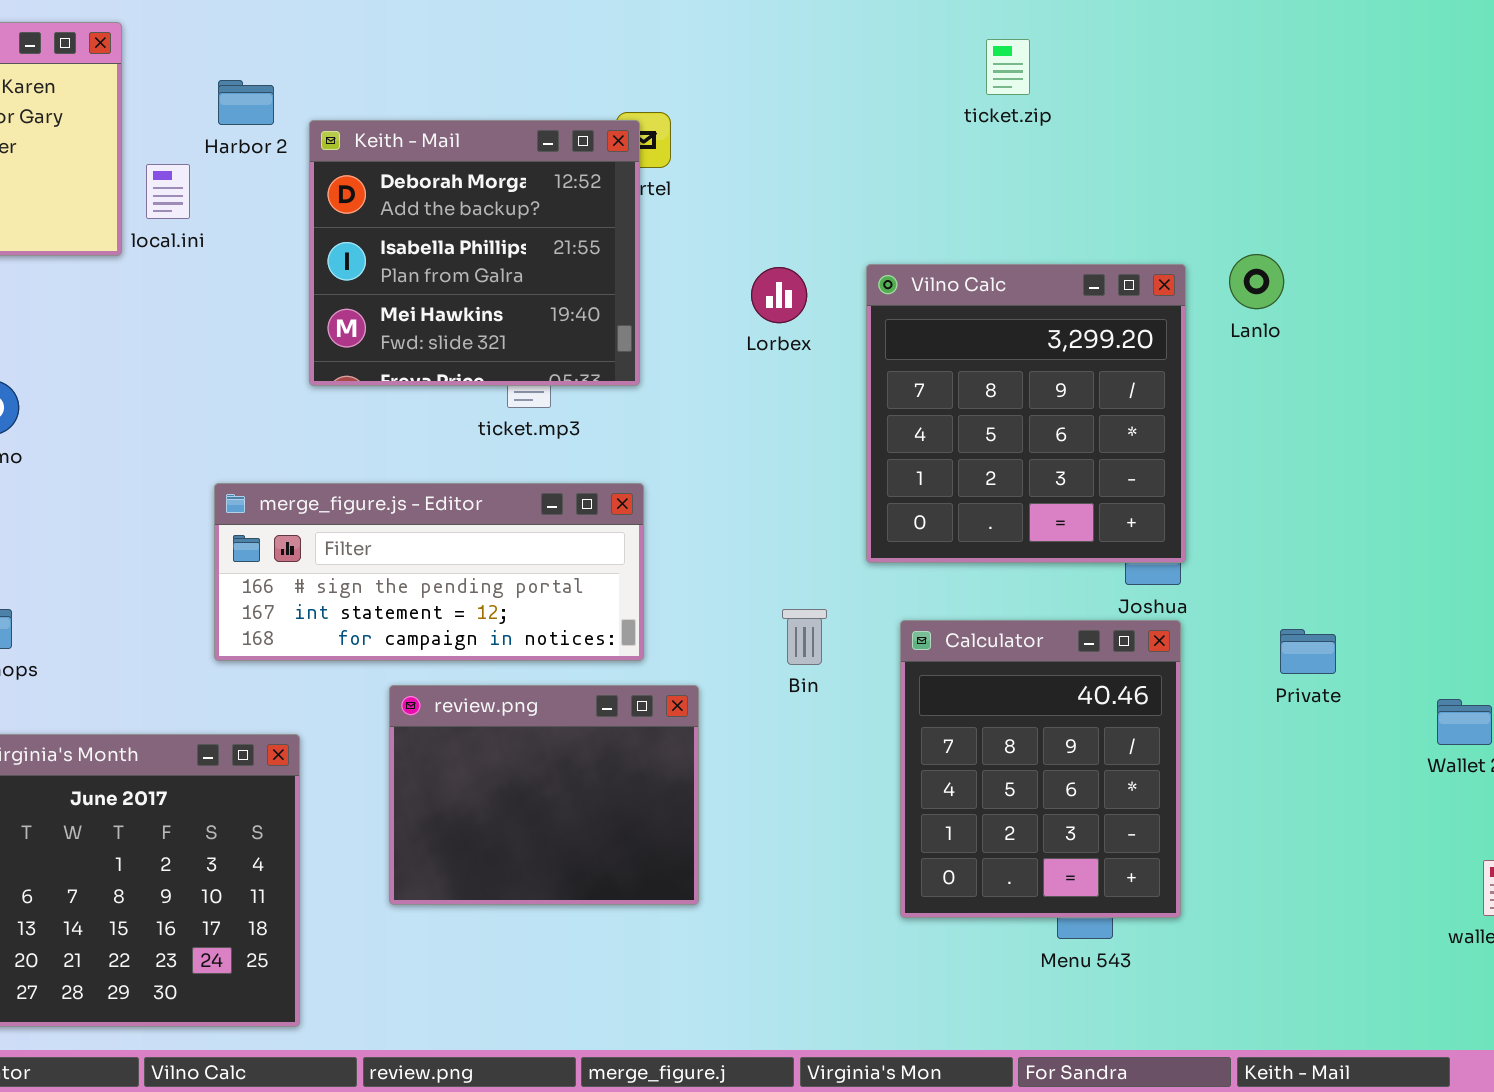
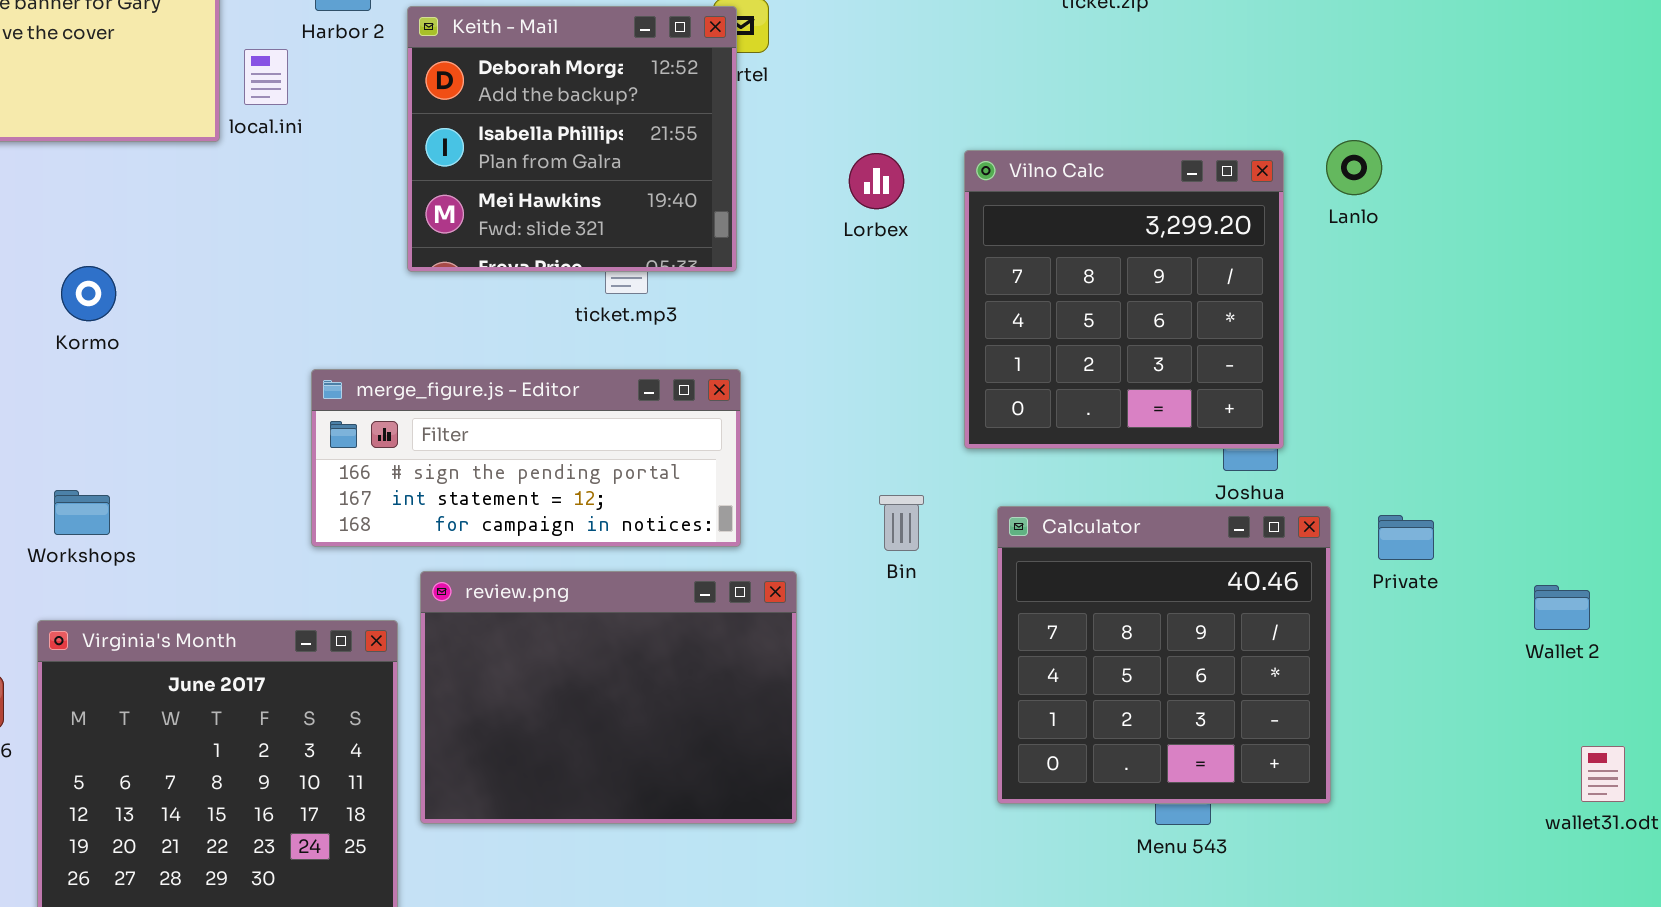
Calculator: [900,620,1181,918] -> [997,506,1331,804], resized
review.png: [389,685,699,905] -> [420,571,797,824], resized

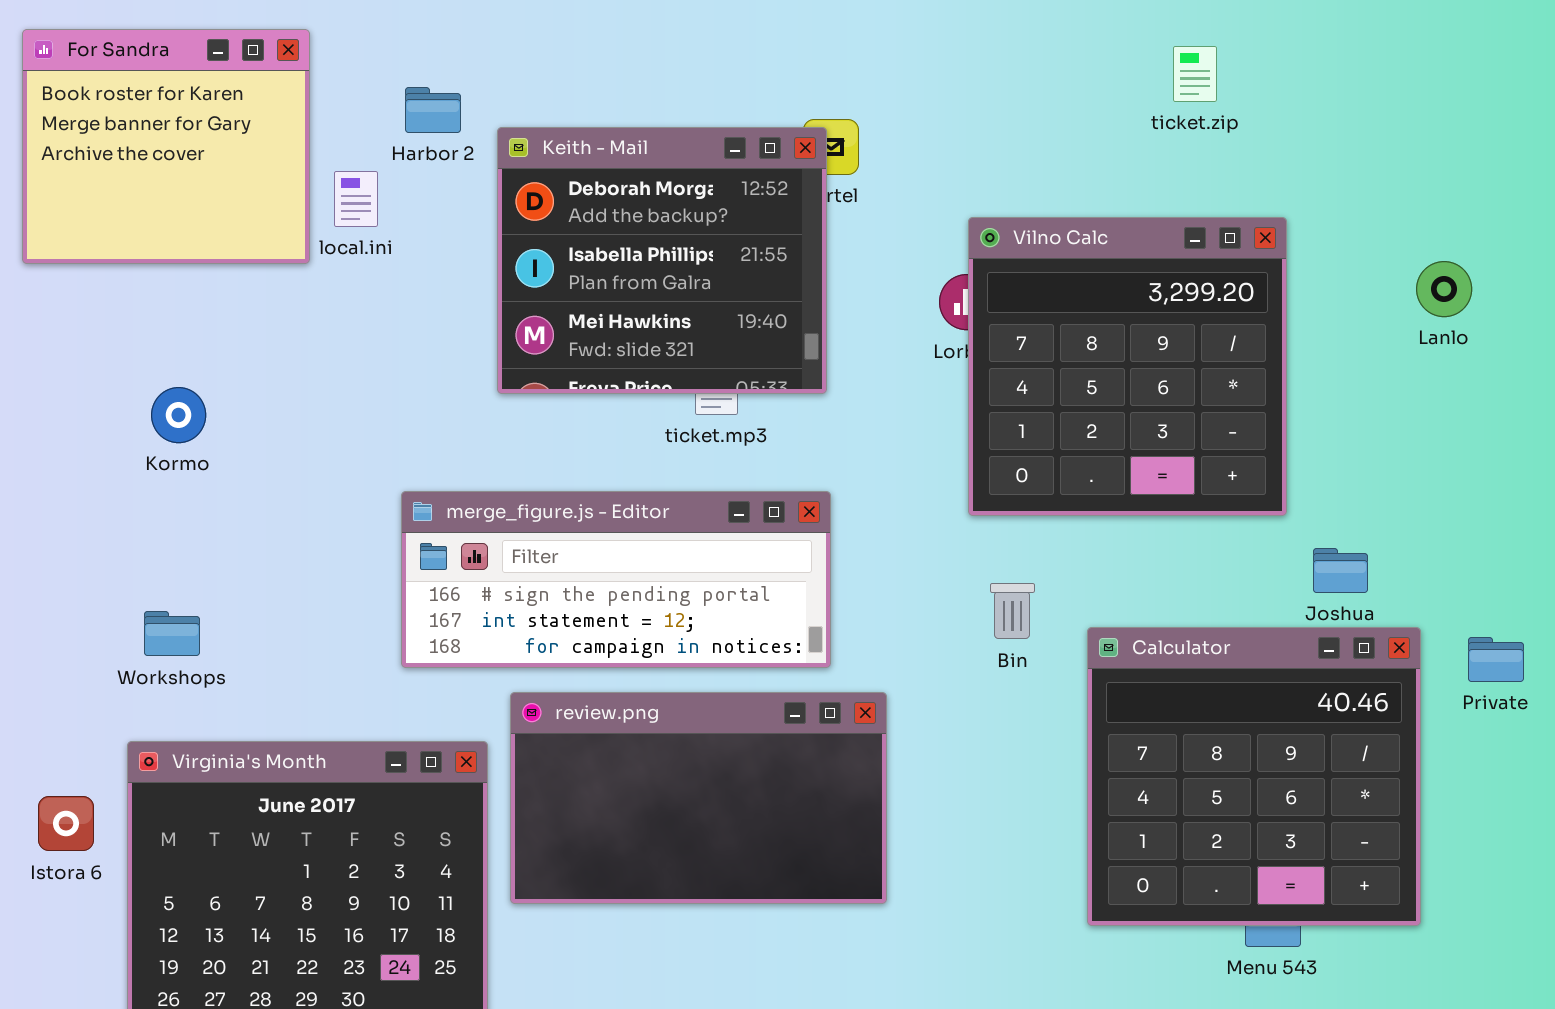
Vilno Calc: [964,150,1284,449] -> [968,217,1287,516], moved
Bin: [879,495,924,551] -> [990,583,1035,639], moved
review.png: [420,571,797,824] -> [510,692,887,904], resized

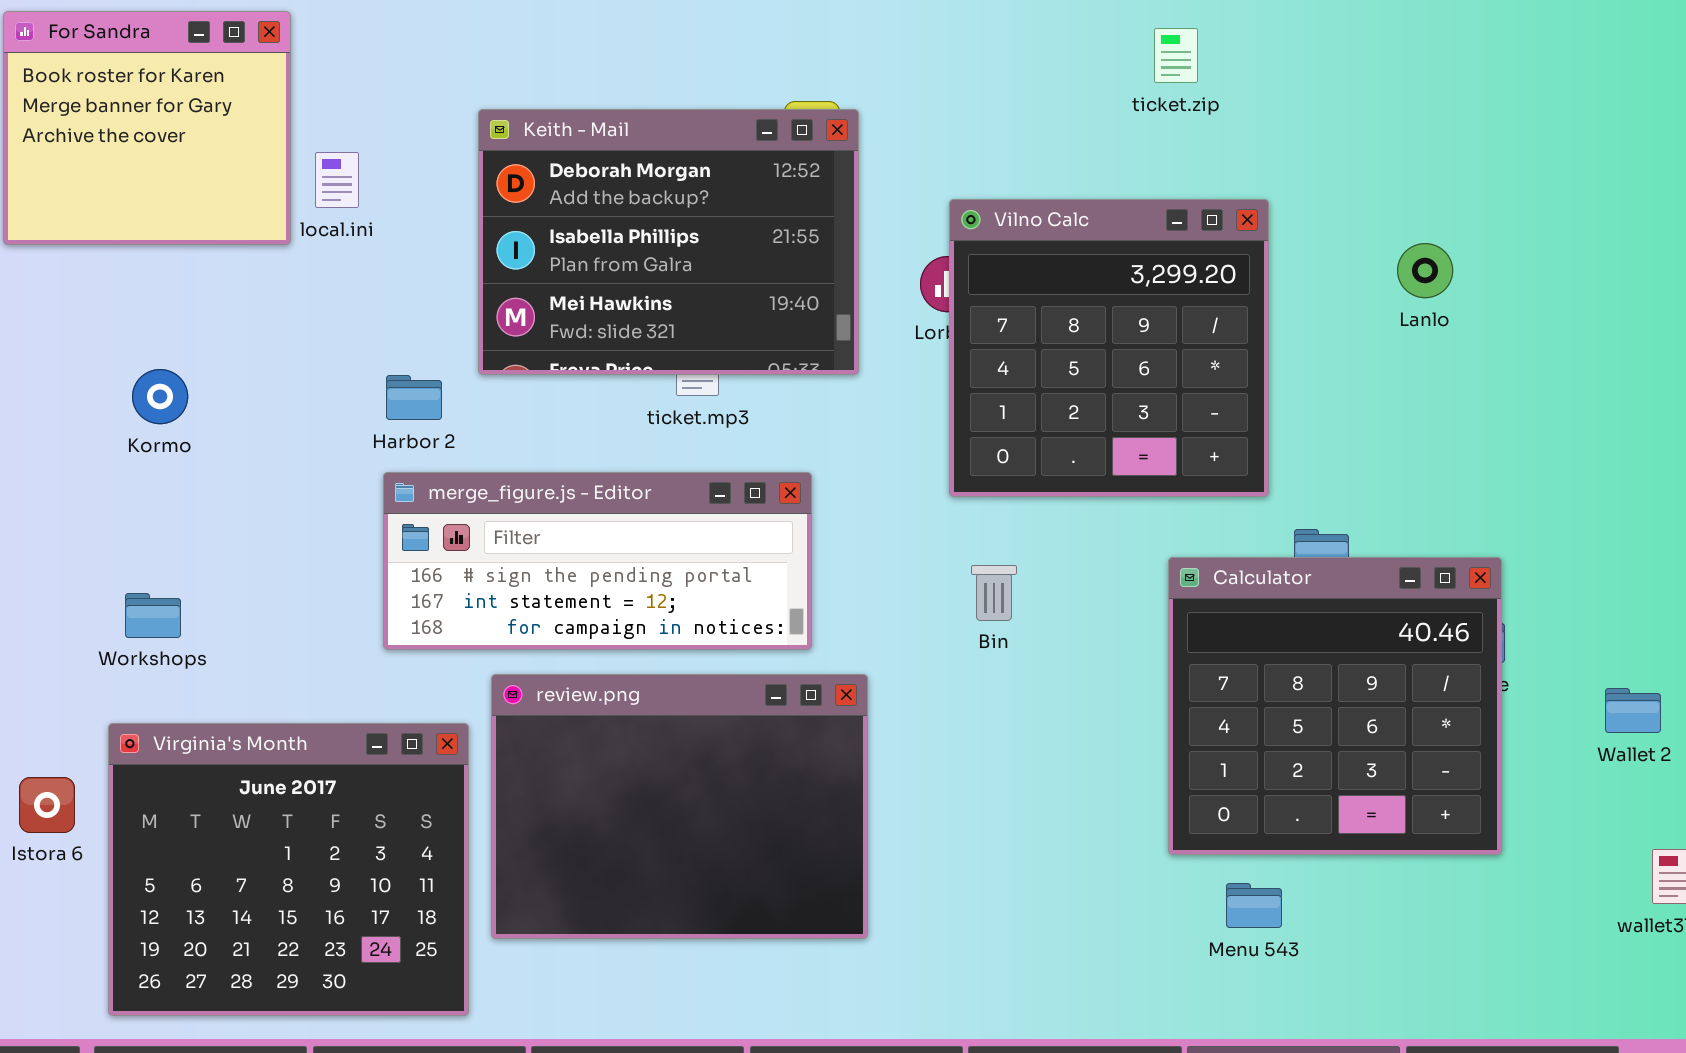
Harbor 2: [405,87,461,133] -> [386,375,442,420], moved
Keith - Mail: [497,127,827,394] -> [478,109,859,375], resized
Calculator: [1087,627,1421,926] -> [1168,557,1502,855], moved
review.png: [510,692,887,904] -> [491,674,868,939], resized

